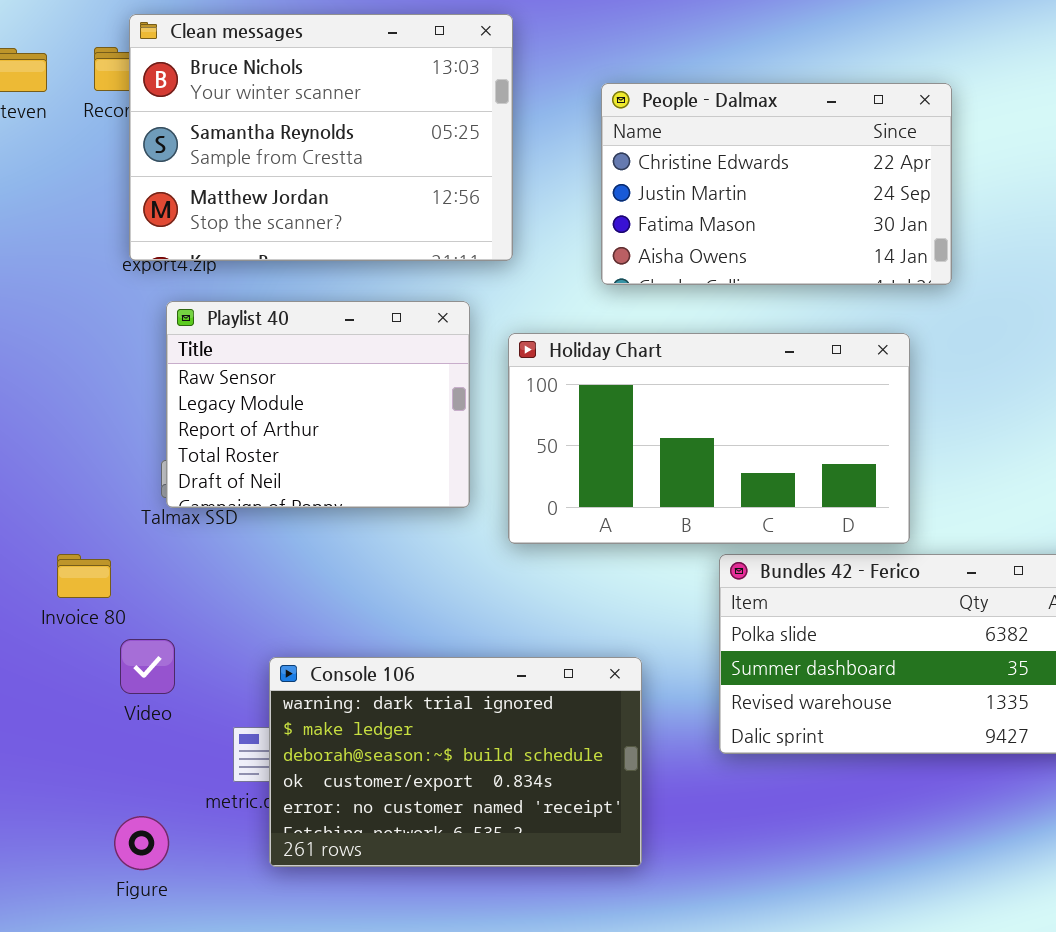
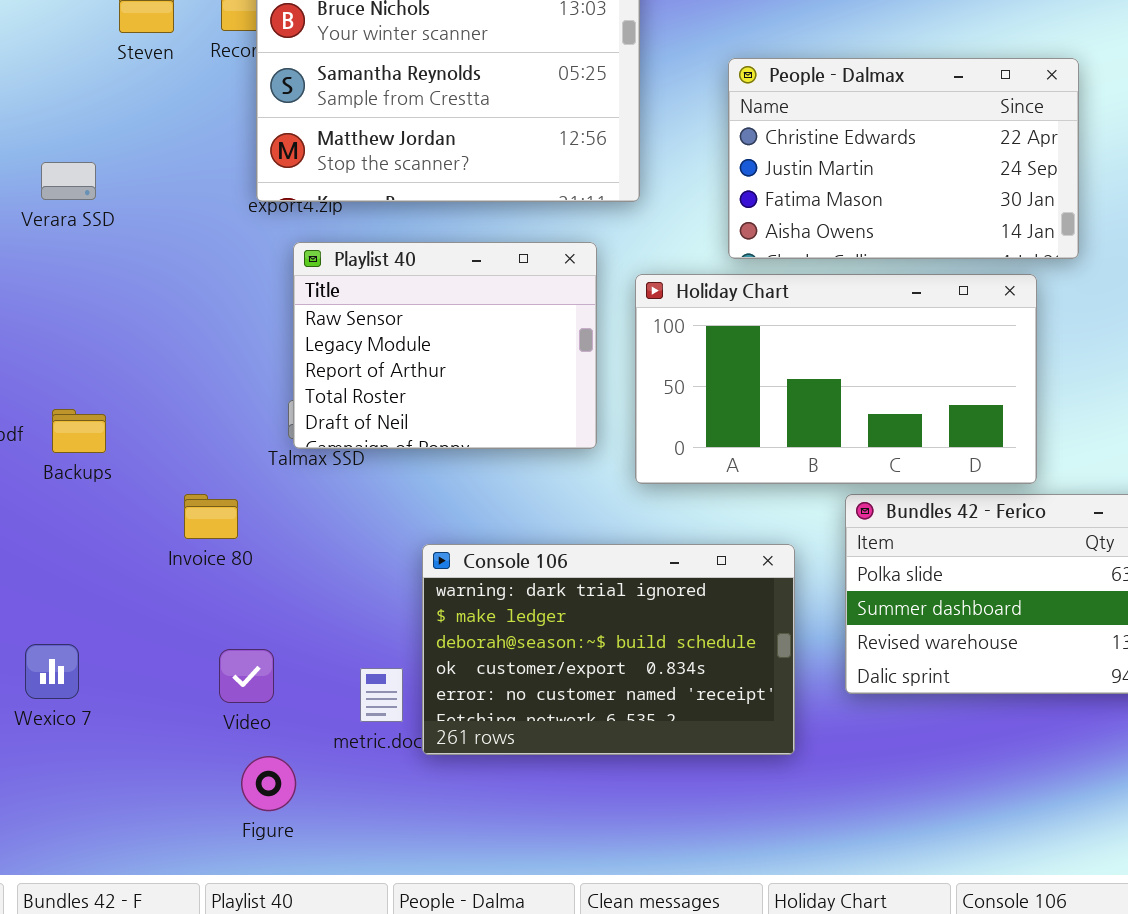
People - Dalmax: [601,83,952,285] -> [728,58,1079,259], moved
Video: [120,639,175,694] -> [219,649,274,703], moved
Console 106: [269,657,642,867] -> [422,544,795,755], moved

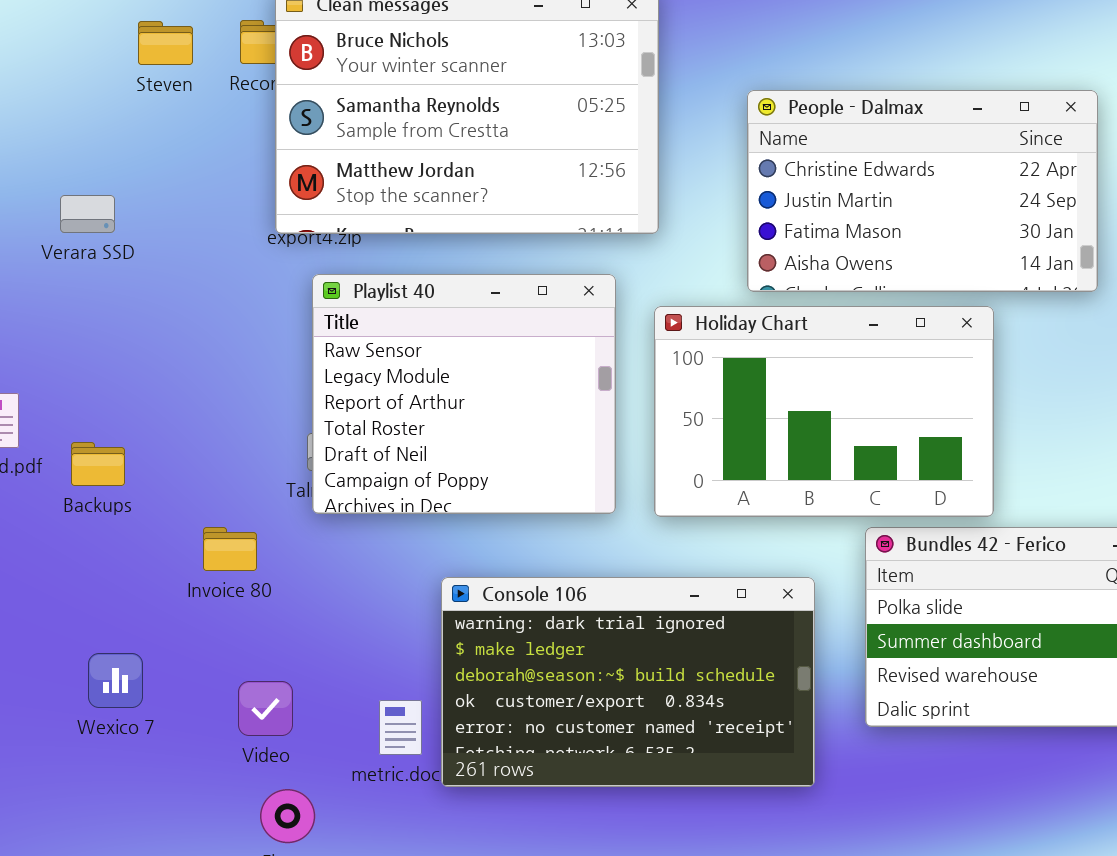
Playlist 40: [293,242,597,449] -> [312,274,616,514], resized
Holiday Chart: [635,274,1037,484] -> [654,306,994,517], resized
Wexico 7: [25,644,79,699] -> [88,653,143,708], moved

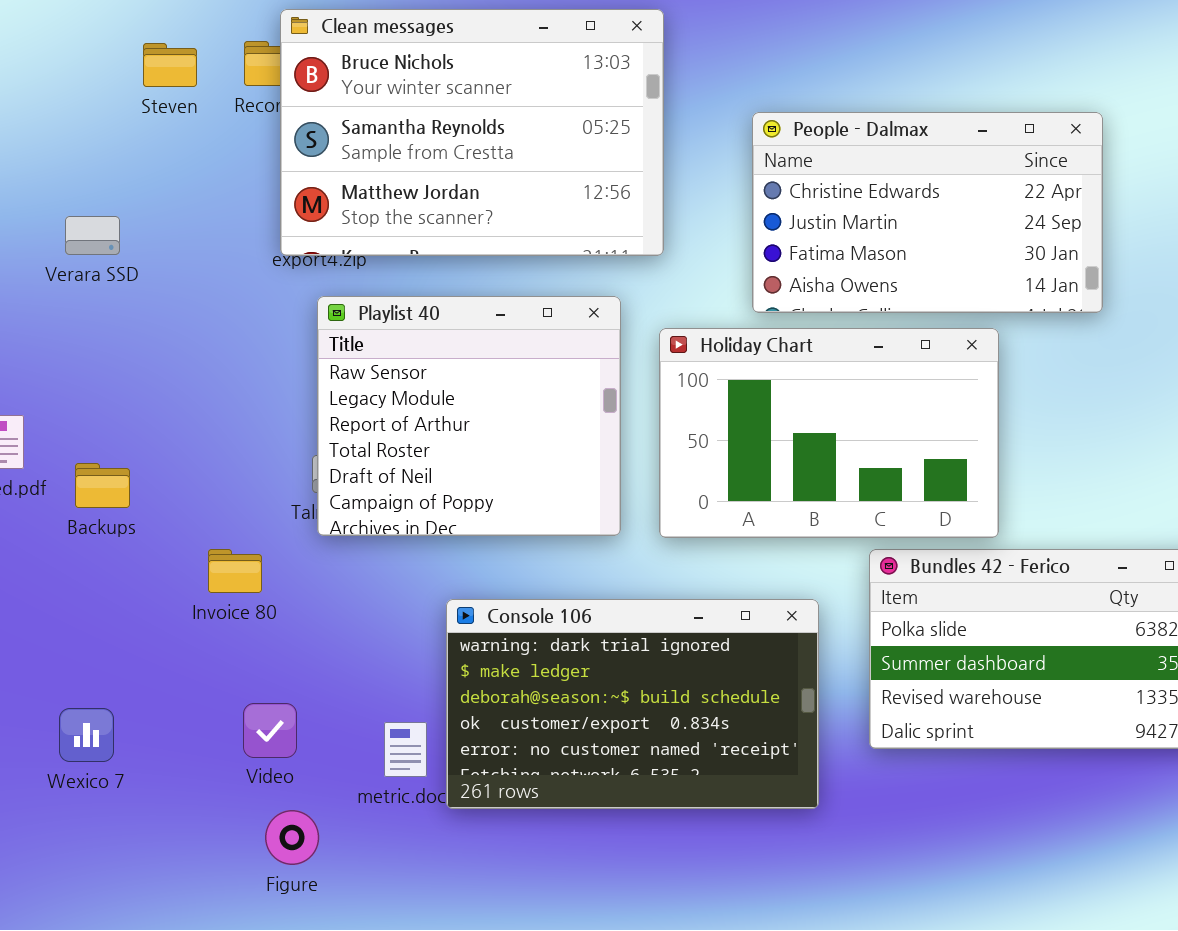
Wexico 7: [88,653,143,708] -> [59,708,114,762], moved

